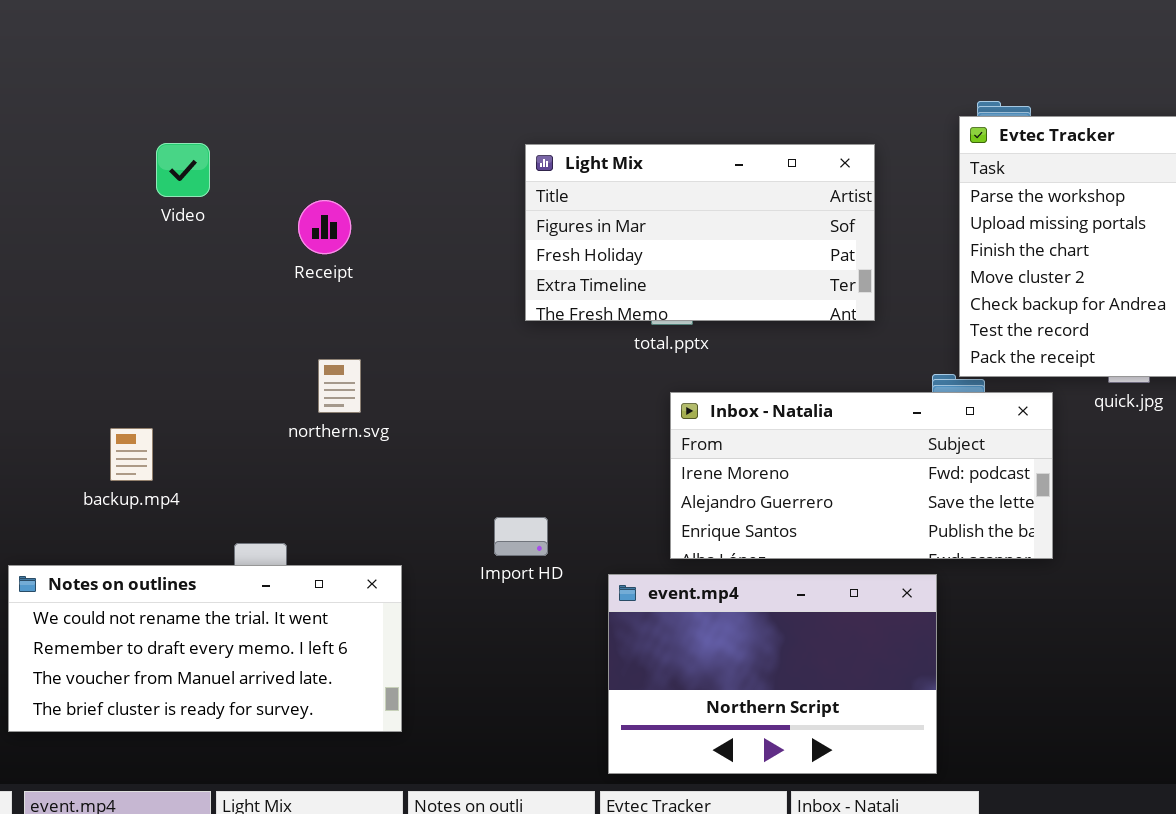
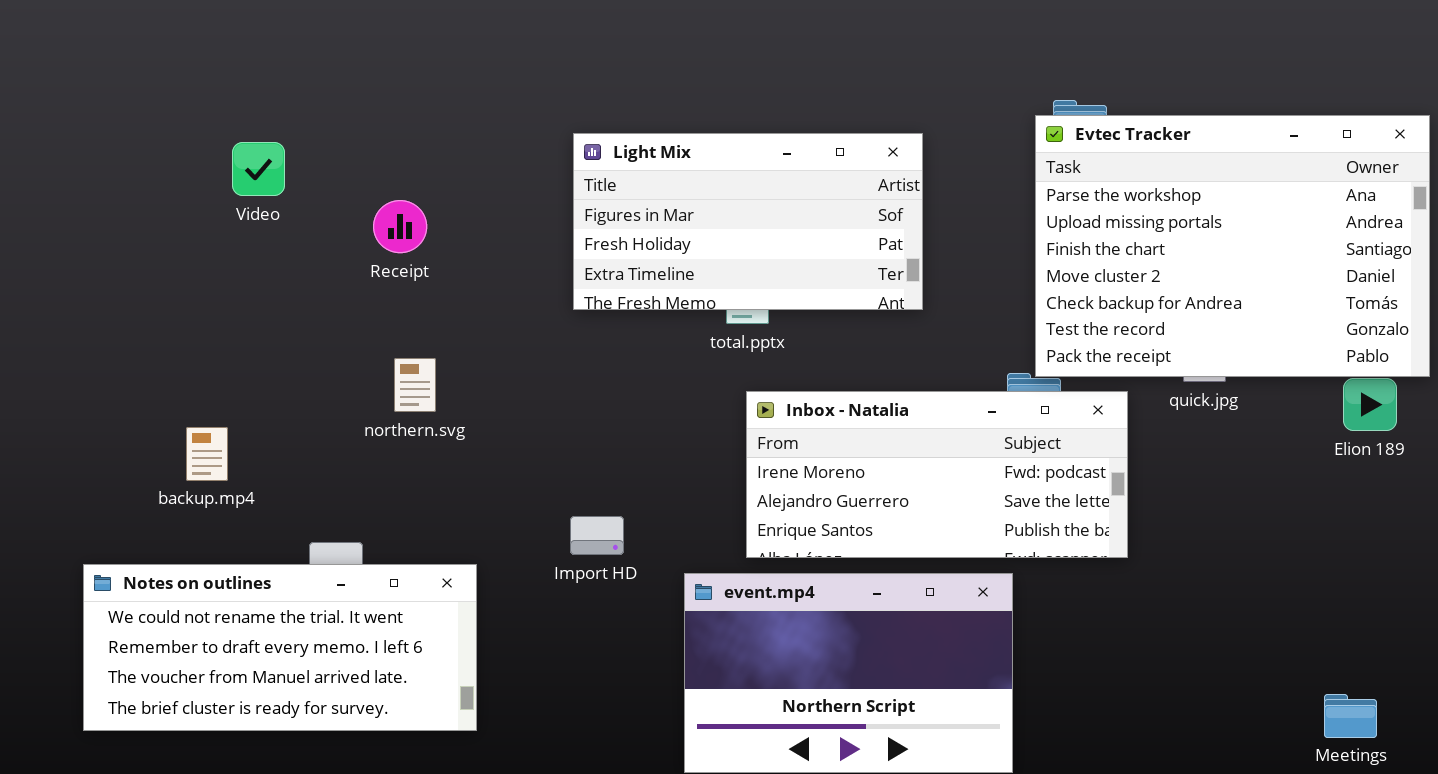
Light Mix: [525,144,875,321] -> [573,133,923,310], moved

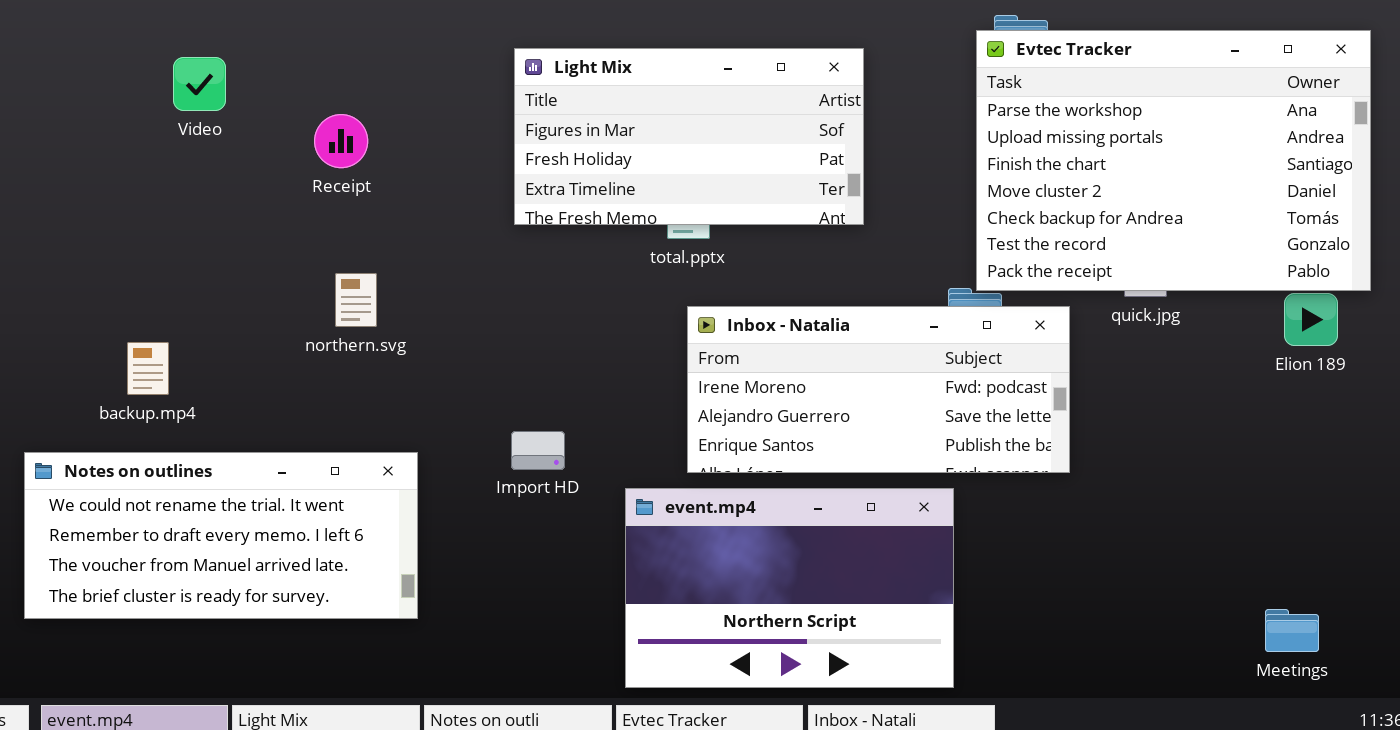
Notes on outlines: [83,564,477,731] -> [24,452,418,619], moved

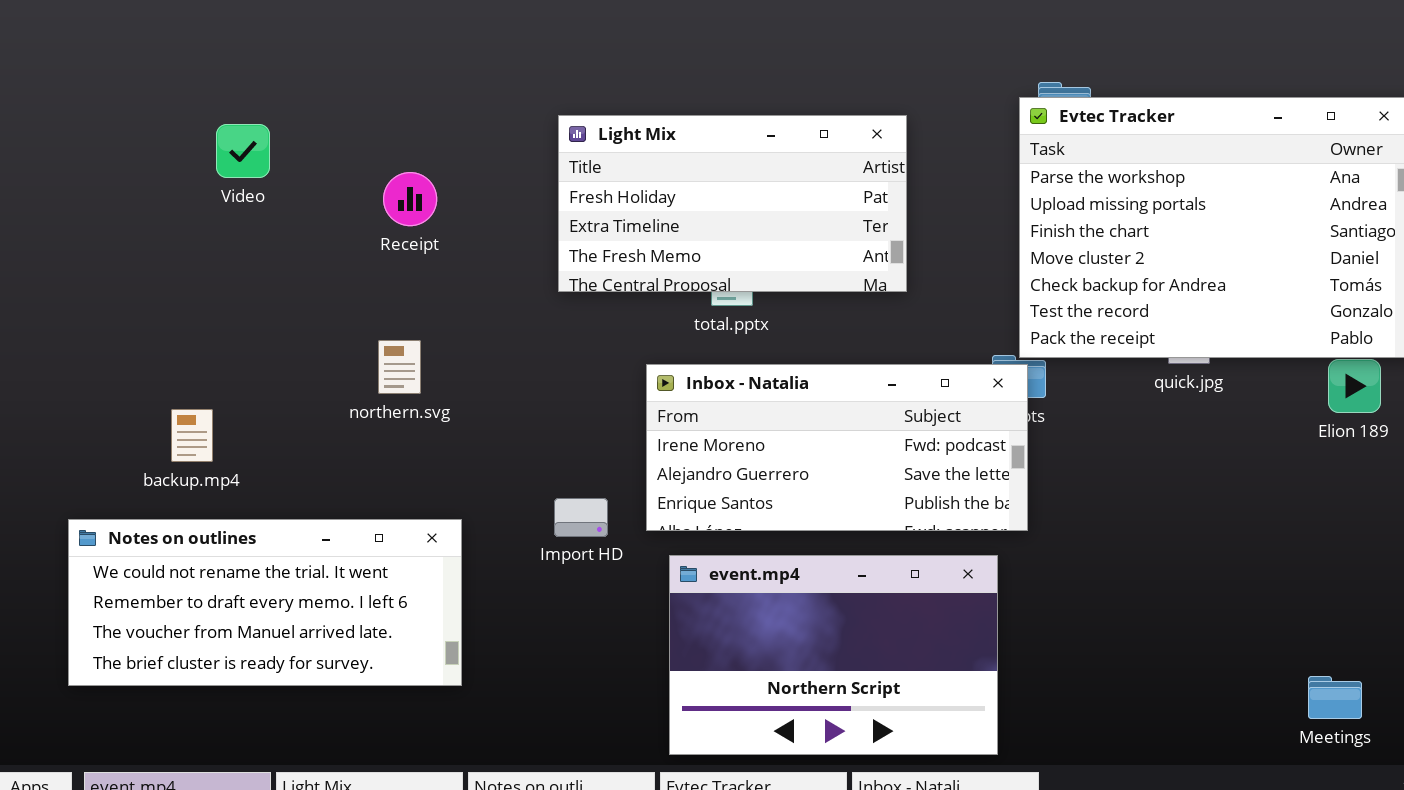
Light Mix: [514,48,864,225] -> [558,115,907,292], scrolled down 1 row
Receipt: [314,114,368,168] -> [383,172,437,226], moved
Inbox - Natalia: [687,306,1070,473] -> [646,364,1028,531], moved

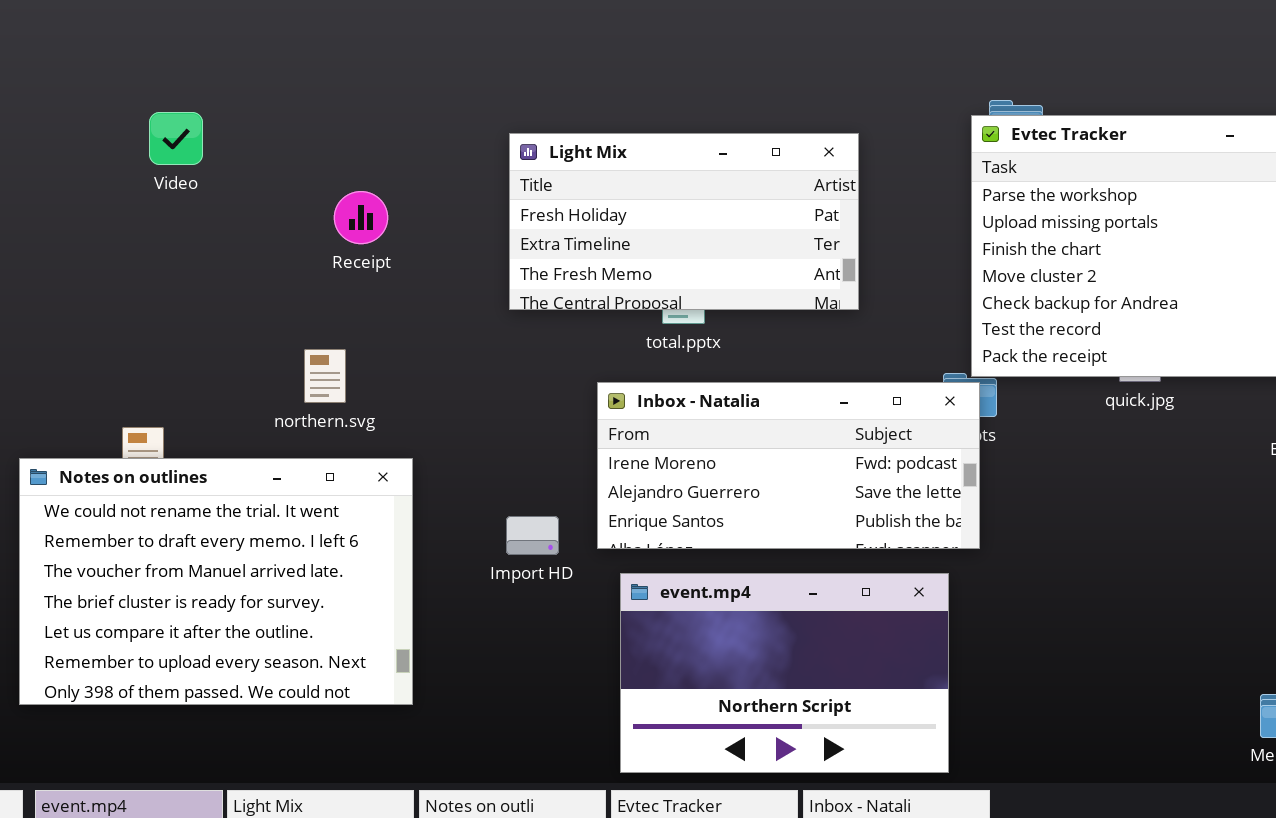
Video: [216,124,270,178] -> [149,112,203,165], moved
northern.svg: [378,340,421,394] -> [304,349,346,403], moved
Notes on outlines: [68,519,462,686] -> [19,458,413,705], resized

